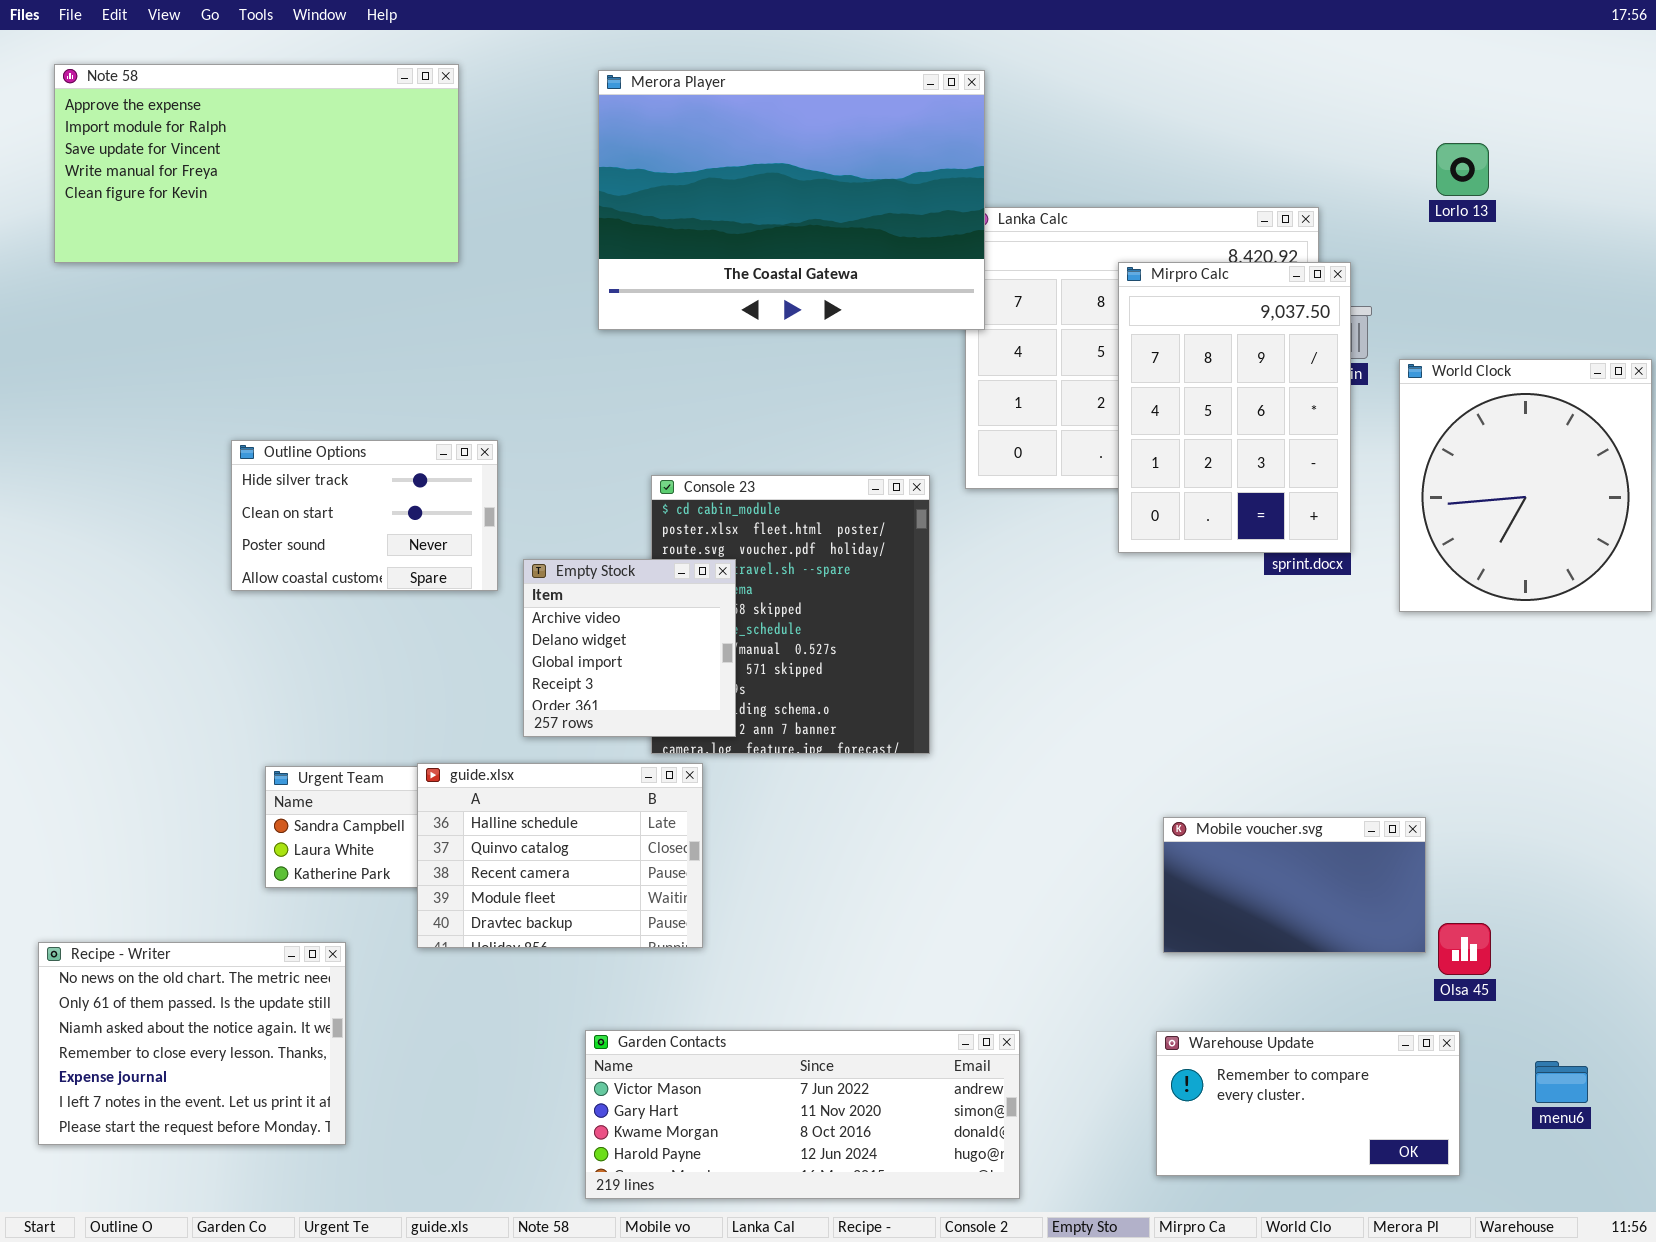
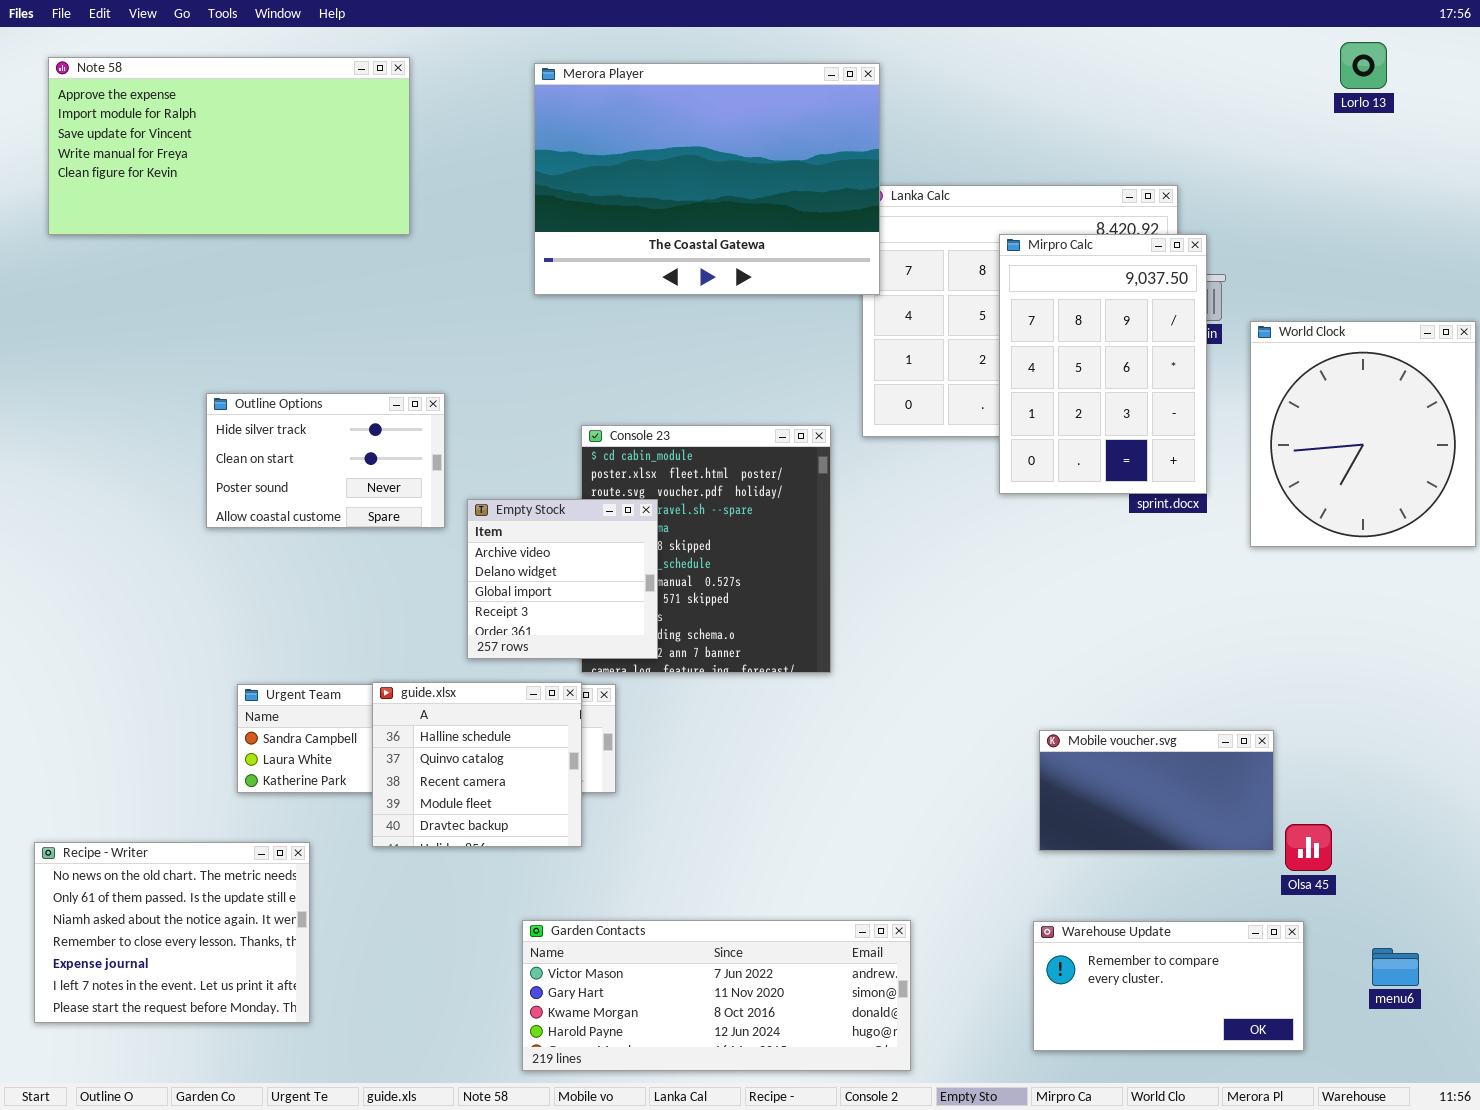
Lorlo 13: [1436,143,1489,196] -> [1340,42,1387,89], moved
guide.xlsx: [417,763,703,948] -> [372,682,582,847], resized

